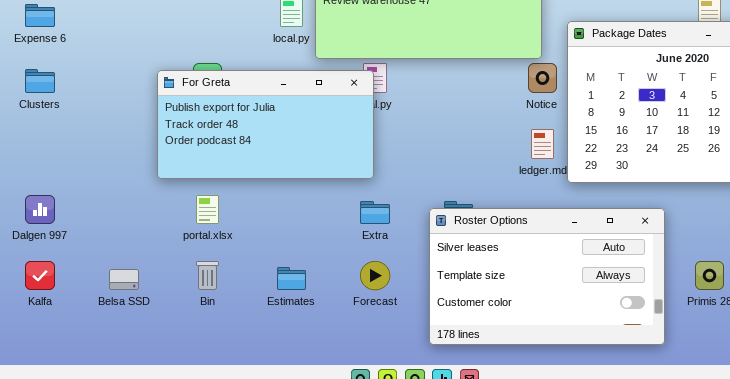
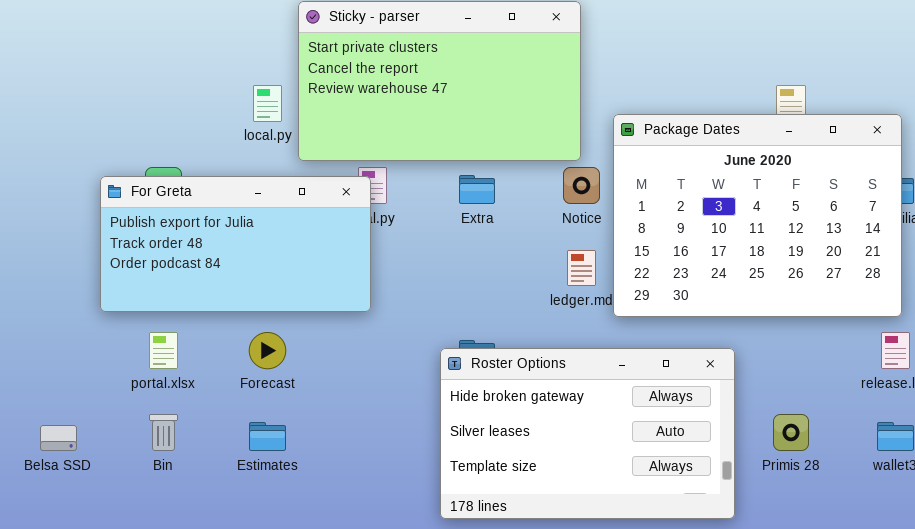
Extra: [360,201,390,224] -> [459,175,495,204], moved
Roster Options: [429,208,665,345] -> [440,348,735,519], scrolled up 1 row
Forecast: [360,261,390,290] -> [249,332,286,369], moved

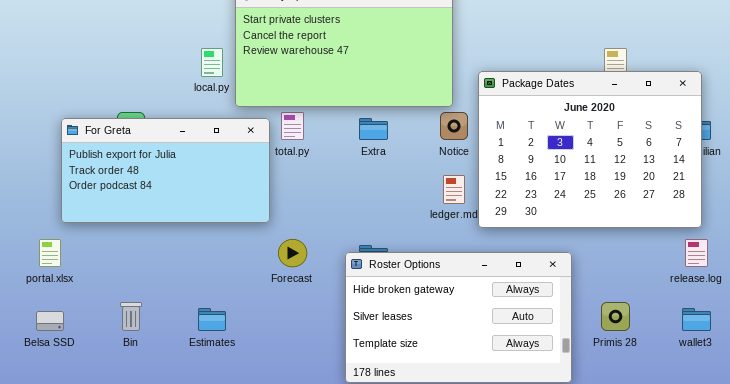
For Greta: [100,176,371,312] -> [61,118,270,223], moved
portal.xlsx: [149,332,178,369] -> [39,239,61,267], moved
Forecast: [249,332,286,369] -> [278,239,307,267], moved

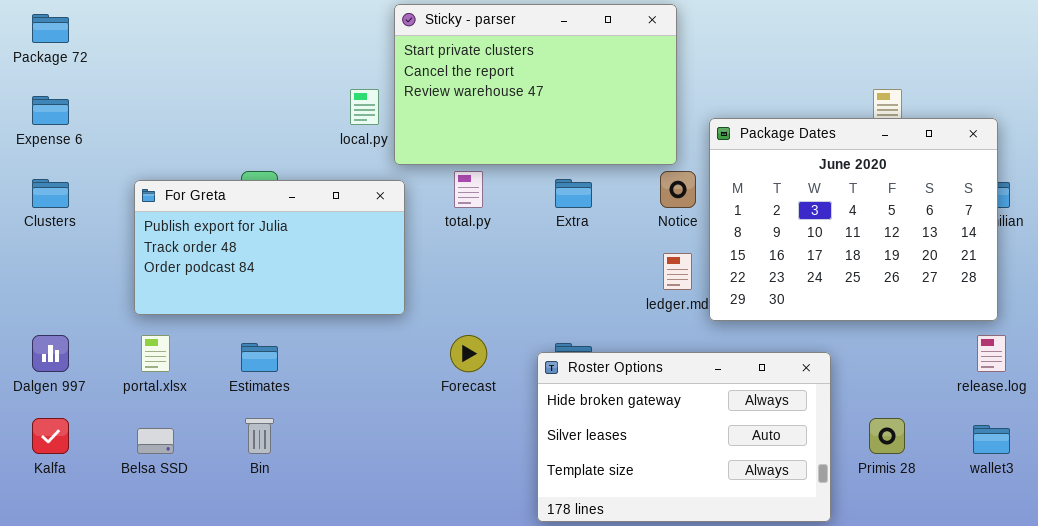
For Greta: [61,118,270,223] -> [134,180,405,315], moved
Estimates: [198,308,226,331] -> [241,343,278,372], moved

